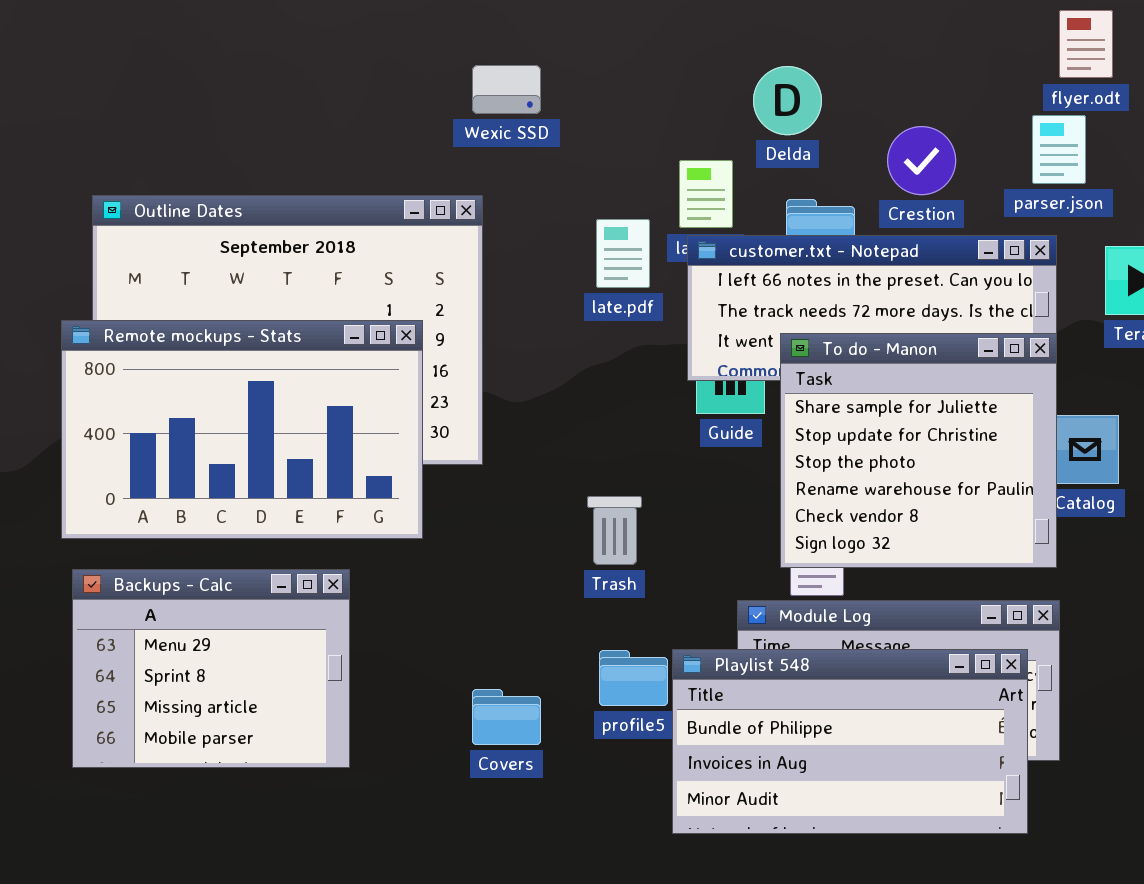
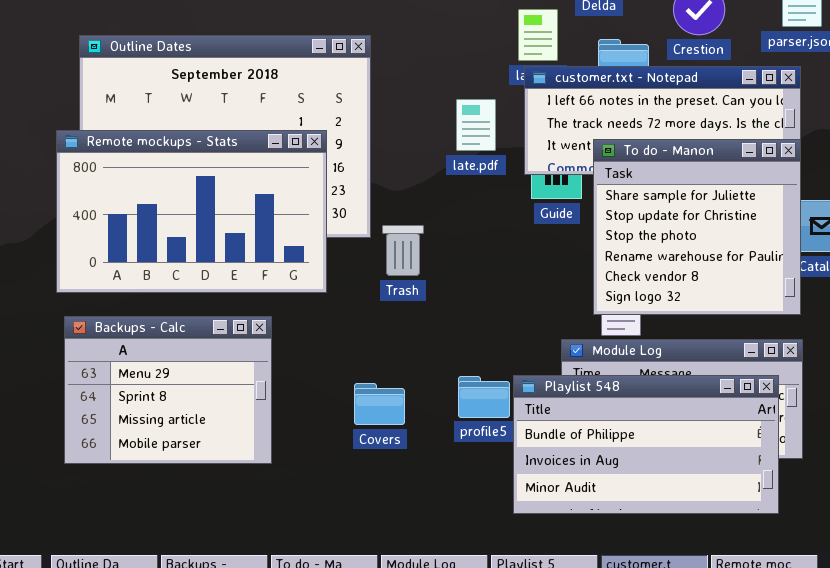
late.pdf: [596,219,650,288] -> [456,99,496,151], moved
Trash: [587,496,642,565] -> [382,225,424,276], moved
Covers: [472,689,541,745] -> [354,383,405,425], moved

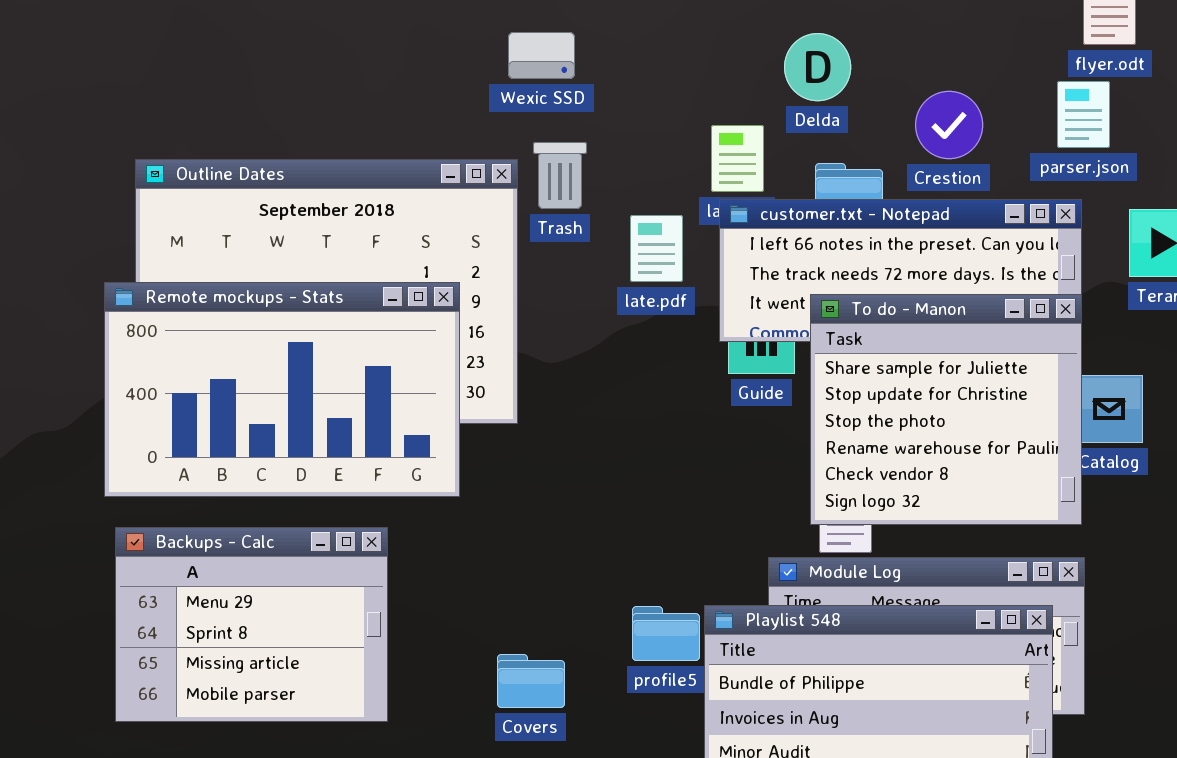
late.pdf: [456,99,496,151] -> [630,215,683,282], moved
Trash: [382,225,424,276] -> [533,142,587,209], moved
Covers: [354,383,405,425] -> [497,654,565,708], moved

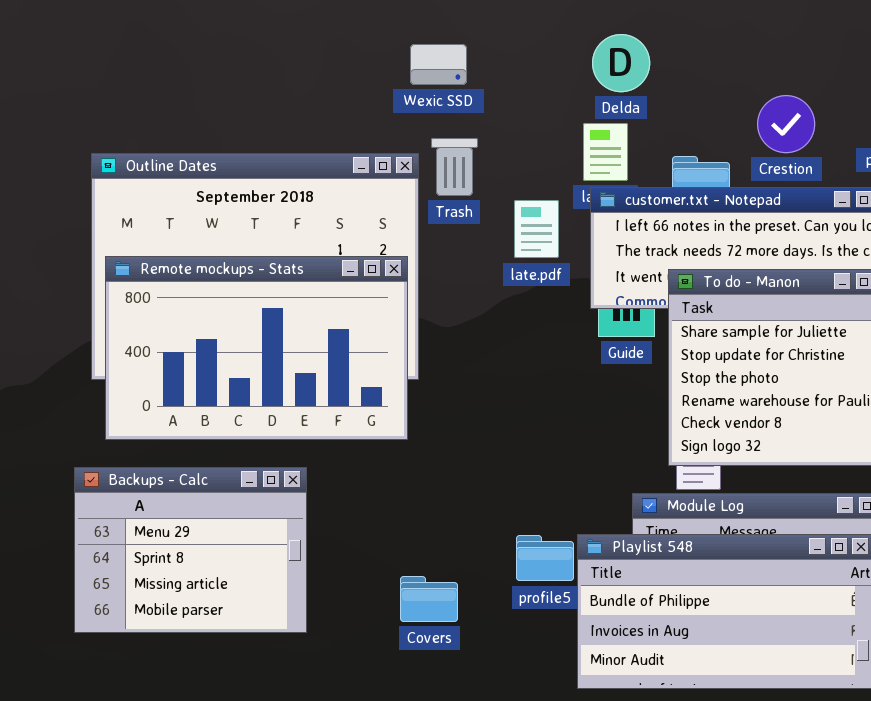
Delda: [784,33,851,101] -> [592,34,650,92], moved
Remote mockups - Stats: [104,282,460,497] -> [105,256,408,440], moved

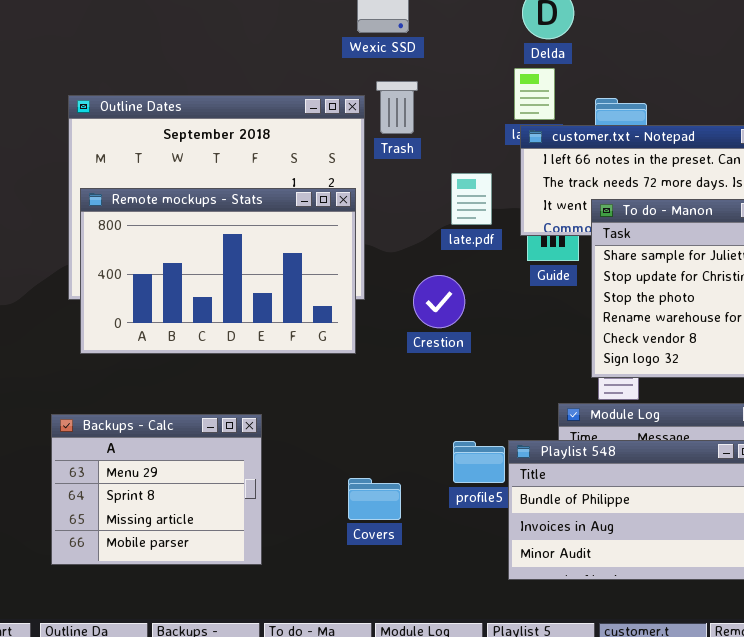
Crestion: [757,95,815,153] -> [413,275,465,328], moved
late.pdf: [514,200,559,258] -> [451,173,492,225], moved
Backups - Calc: [74,467,307,633] -> [51,414,262,565], moved

